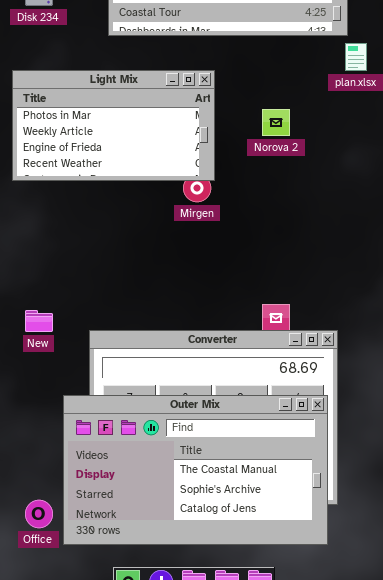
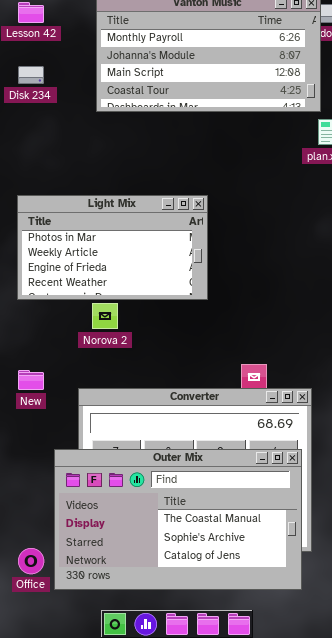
Light Mix: [12,70,215,181] -> [17,195,208,300], moved
Norova 2: [262,109,290,136] -> [92,303,118,329], moved

